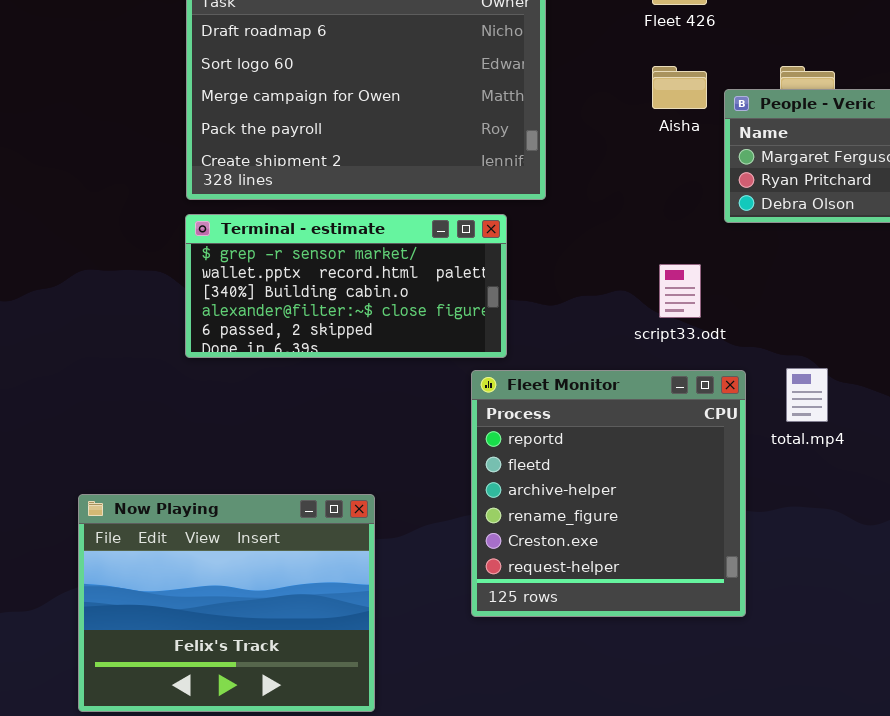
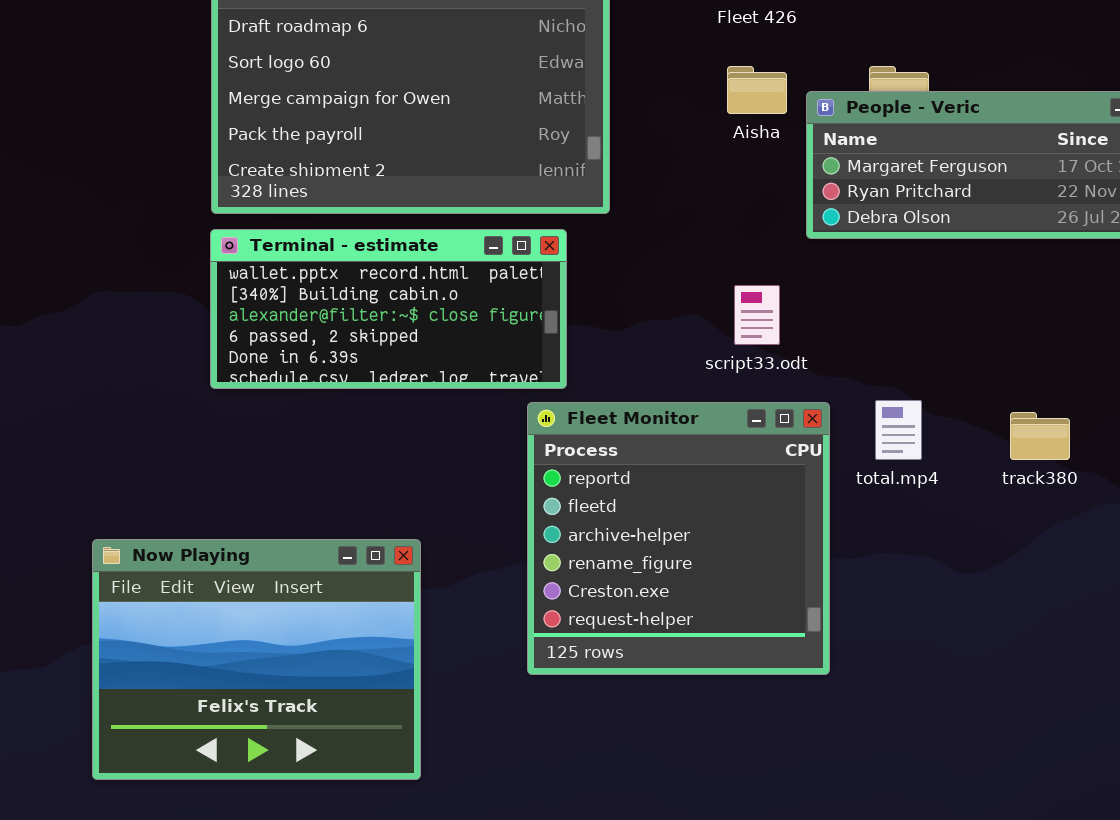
Terminal - estimate: [185,214,507,358] -> [210,229,567,389], scrolled down 1 row

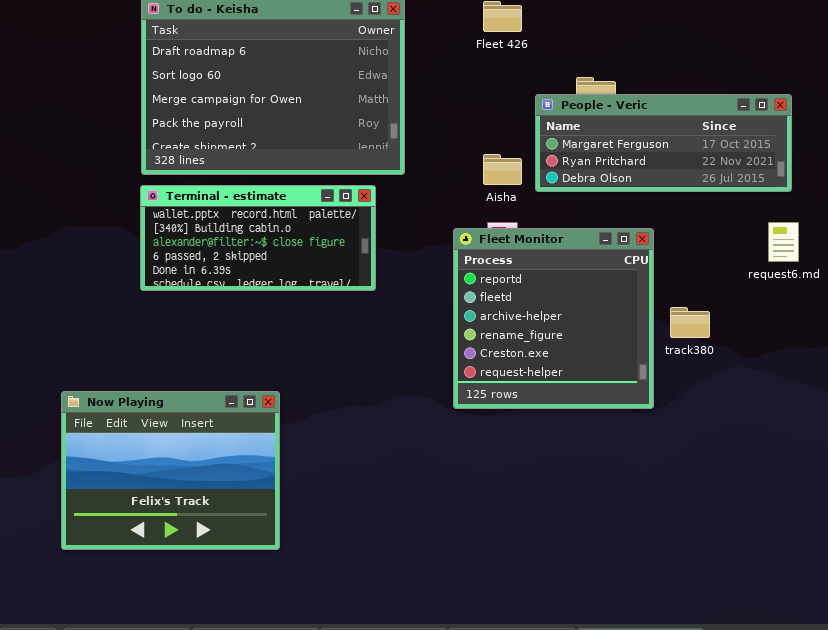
Aisha: [727,66,787,114] -> [483,154,522,185], moved
Fleet Monitor: [527,402,830,675] -> [453,228,654,409], moved

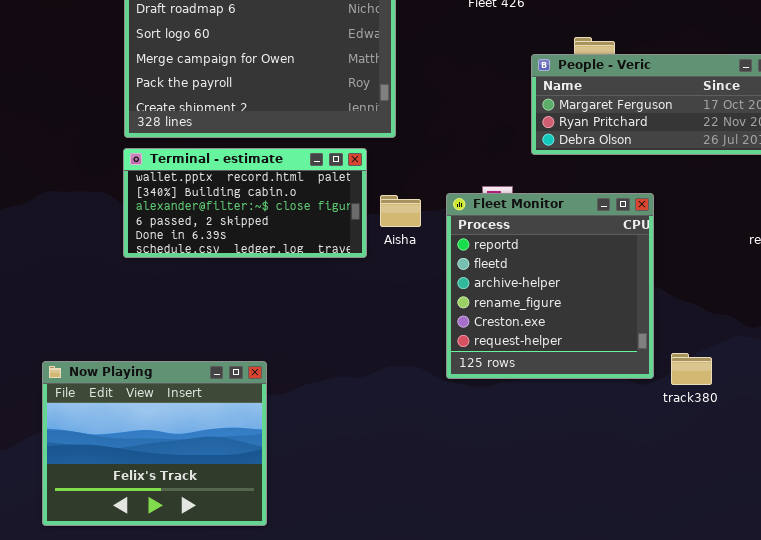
Aisha: [483,154,522,185] -> [380,195,421,227], moved
track380: [670,307,710,338] -> [671,353,712,385], moved

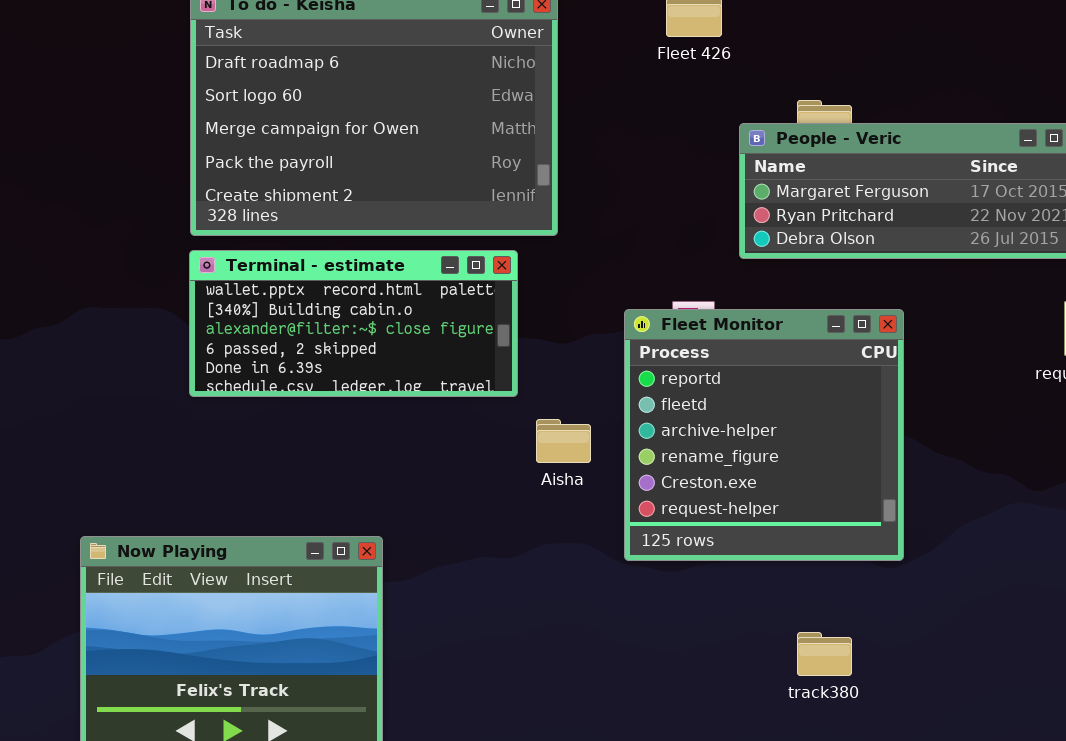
Aisha: [380,195,421,227] -> [536,419,591,463], moved
track380: [671,353,712,385] -> [797,632,852,676], moved

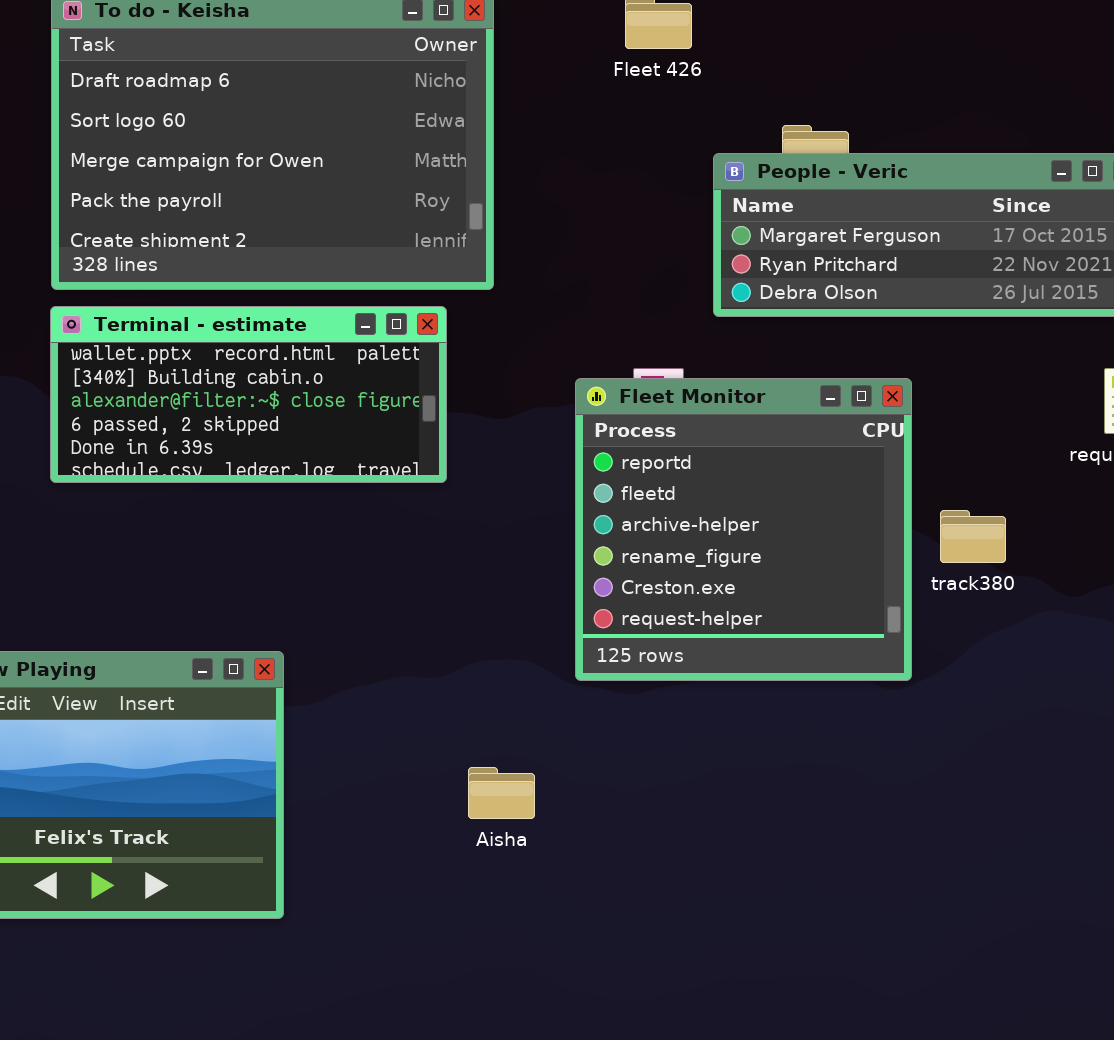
Aisha: [536,419,591,463] -> [468,767,535,819], moved
track380: [797,632,852,676] -> [940,510,1006,563], moved

